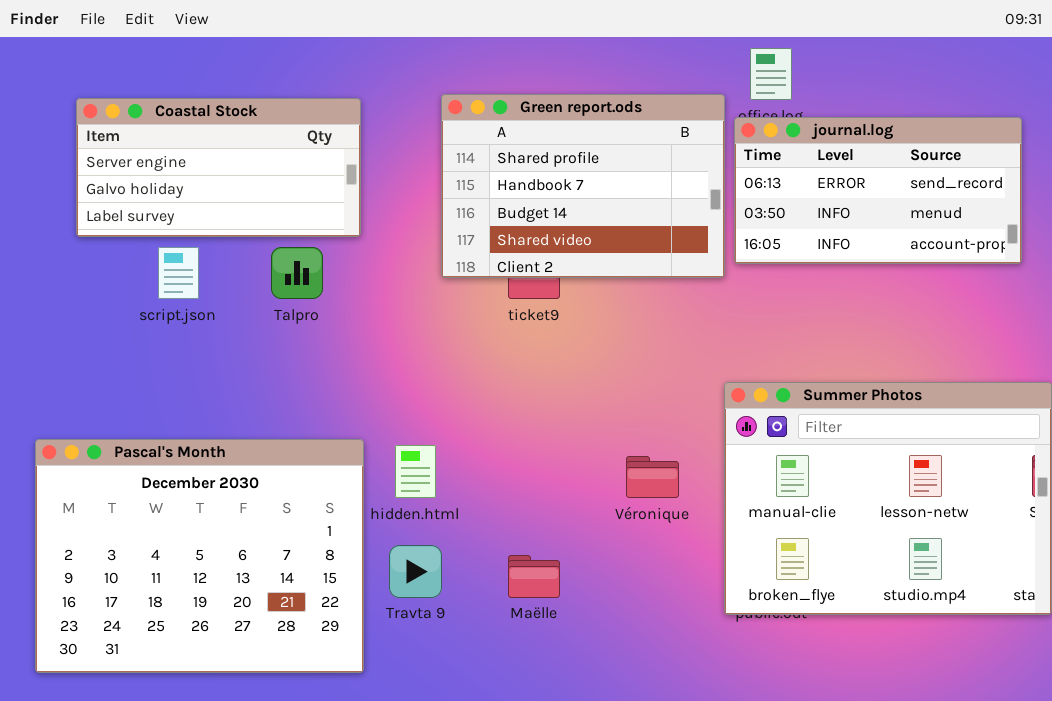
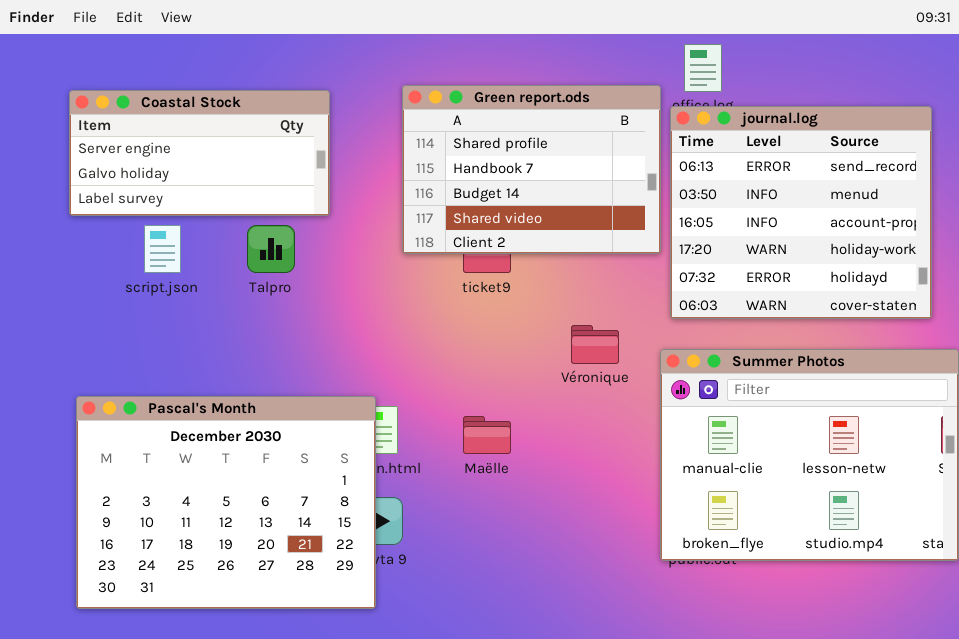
journal.log: [734,117,1022,264] -> [670,106,932,319], resized
Pascal's Month: [35,439,364,673] -> [76,396,376,609], moved
Véronique: [626,456,679,498] -> [571,325,619,364], moved
Maëlle: [508,555,560,598] -> [463,416,511,454], moved

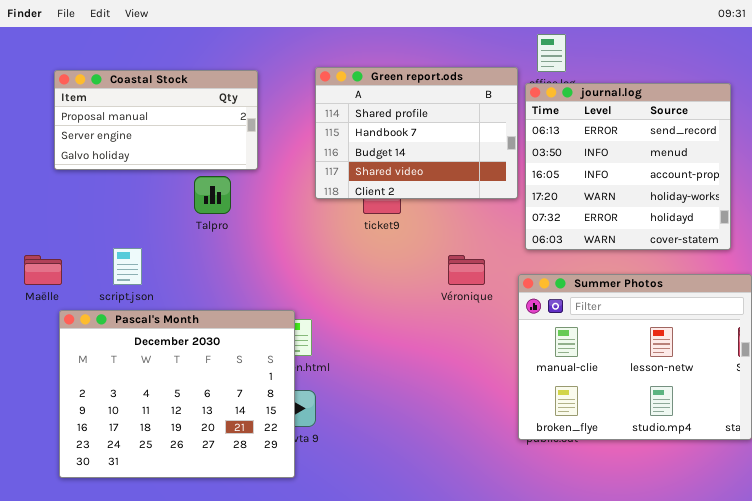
Coastal Stock: [69,90,330,216] -> [54,70,258,170], scrolled up 1 row
script.json: [144,225,181,273] -> [113,248,142,285], moved
Maëlle: [463,416,511,454] -> [24,255,62,285], moved

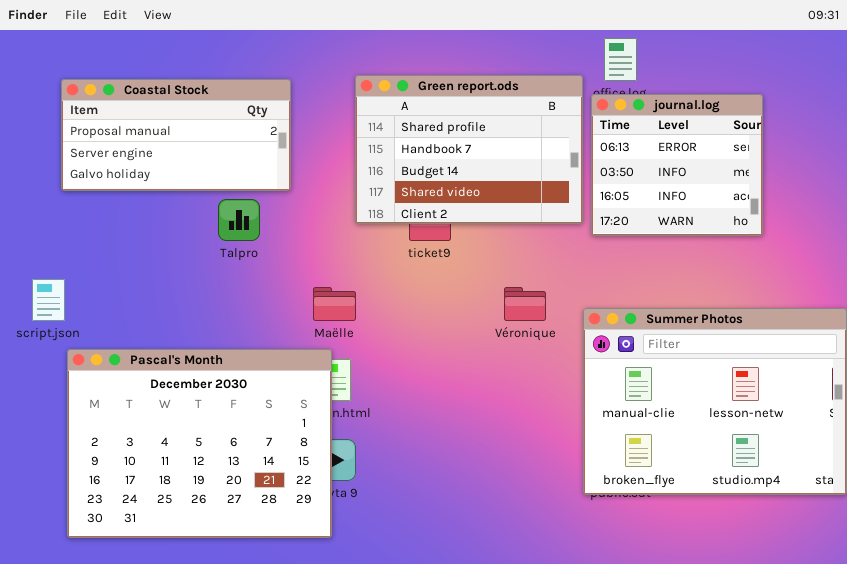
journal.log: [525,83,731,250] -> [591,94,763,236], resized
script.json: [113,248,142,285] -> [32,279,65,321], moved
Maëlle: [24,255,62,285] -> [313,287,356,321], moved

